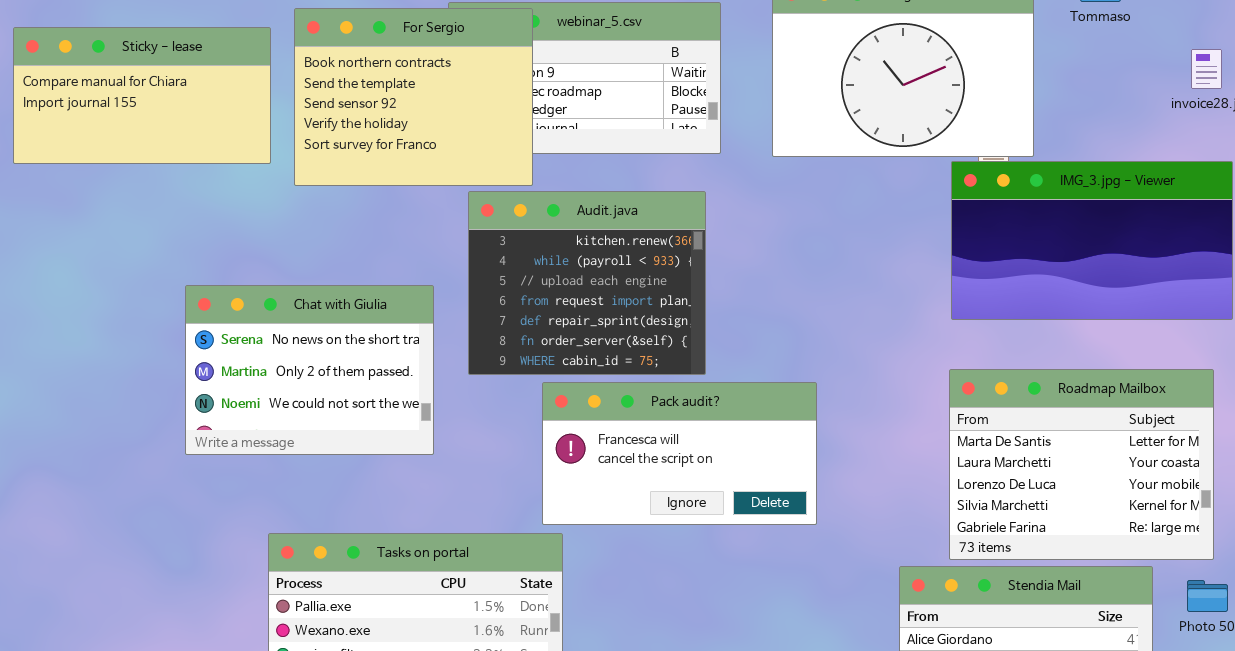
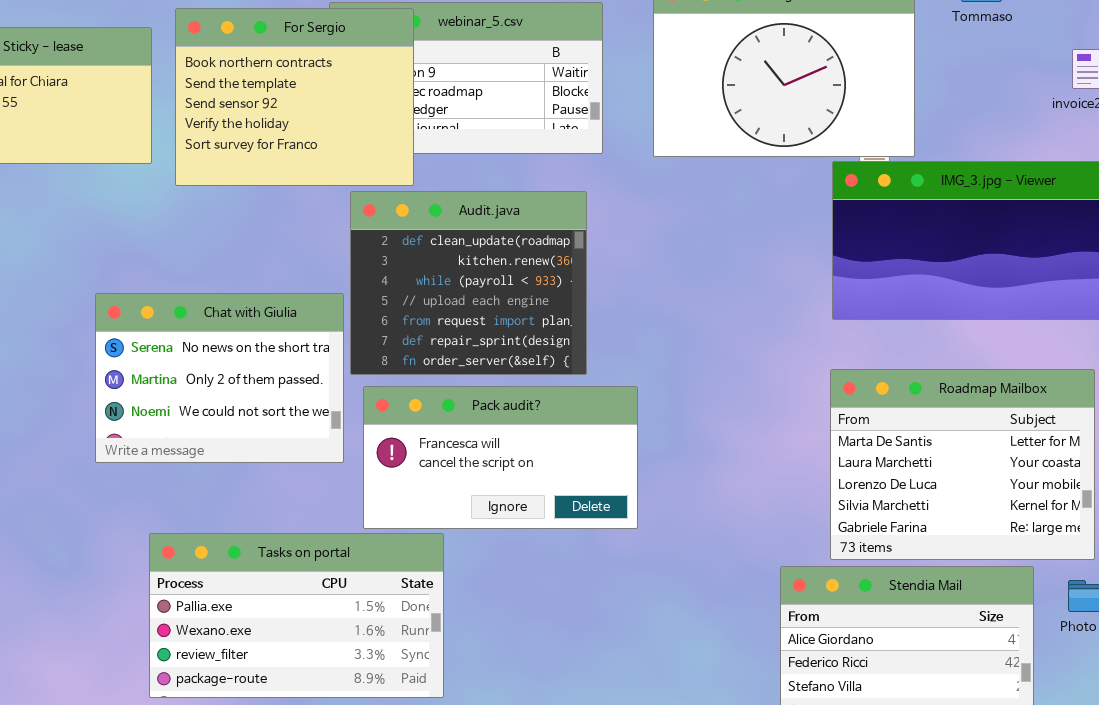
Audit.java: [468,191,706,375] -> [350,191,587,375], scrolled up 1 row
Chat with Giulia: [185,285,434,455] -> [95,293,344,463], moved
Pack audit?: [542,382,817,525] -> [363,386,638,529], moved

